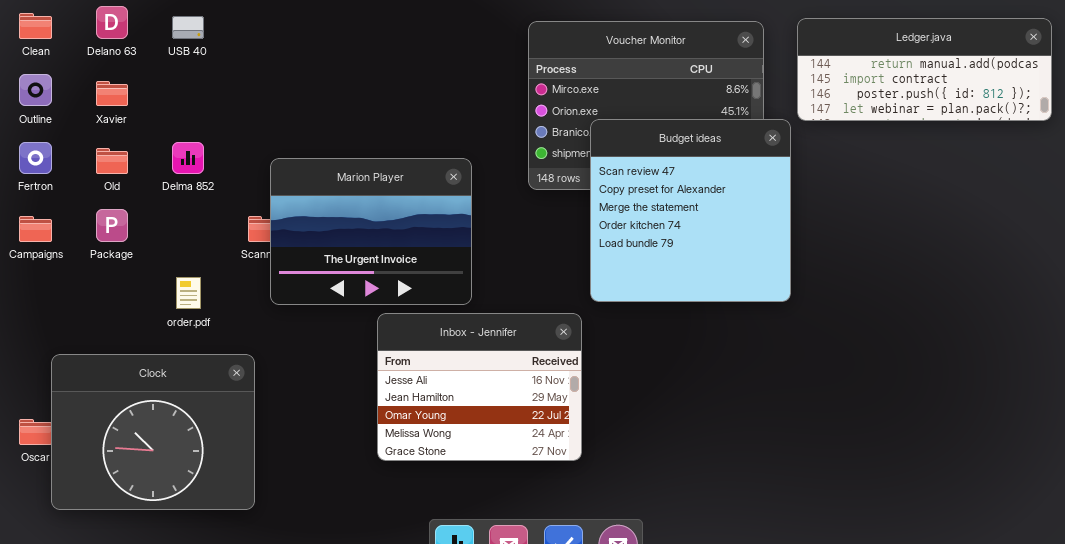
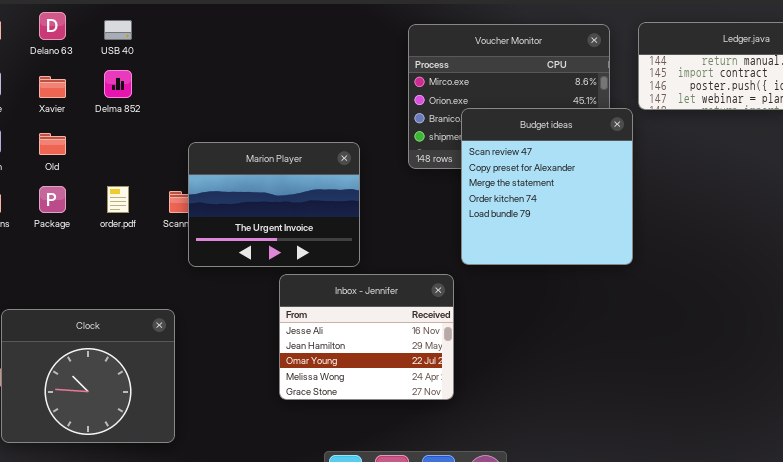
Delma 852: [172,142,204,174] -> [104,70,132,98], moved
order.pdf: [176,277,201,309] -> [107,186,129,213], moved

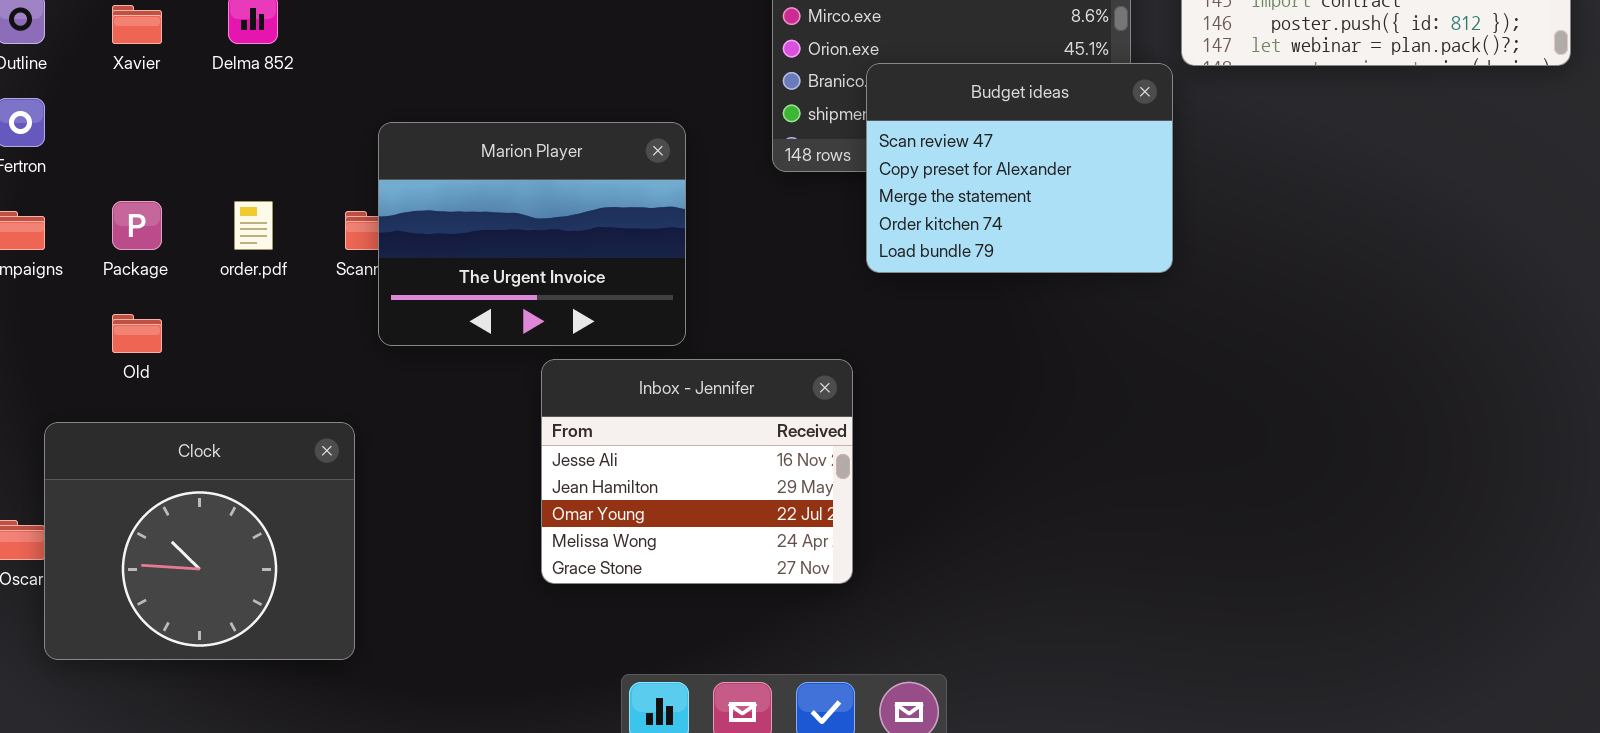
Budget ideas: [461,108,633,265] -> [866,63,1173,273], resized
Old: [39,133,66,155] -> [112,314,162,353], moved

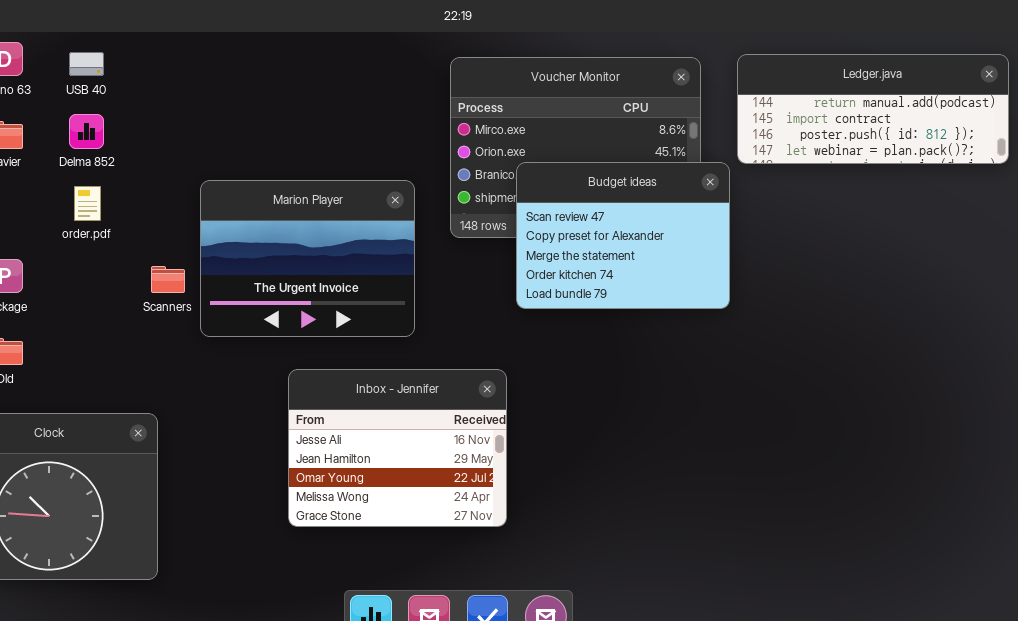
Marion Player: [378,122,686,346] -> [200,180,415,337], moved
order.pdf: [234,201,273,250] -> [74,186,101,221], moved

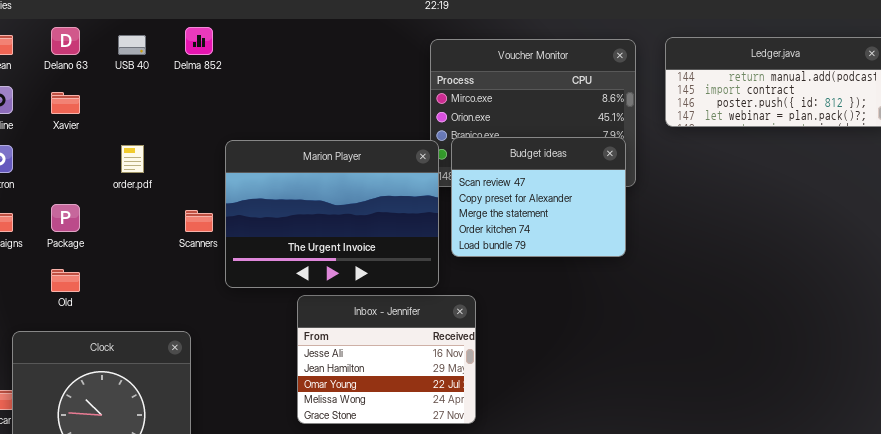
Delma 852: [69,114,104,149] -> [185,27,213,55], moved
Budget ideas: [516,162,730,309] -> [451,137,626,257], moved
Marion Player: [200,180,415,337] -> [225,140,439,288], resized

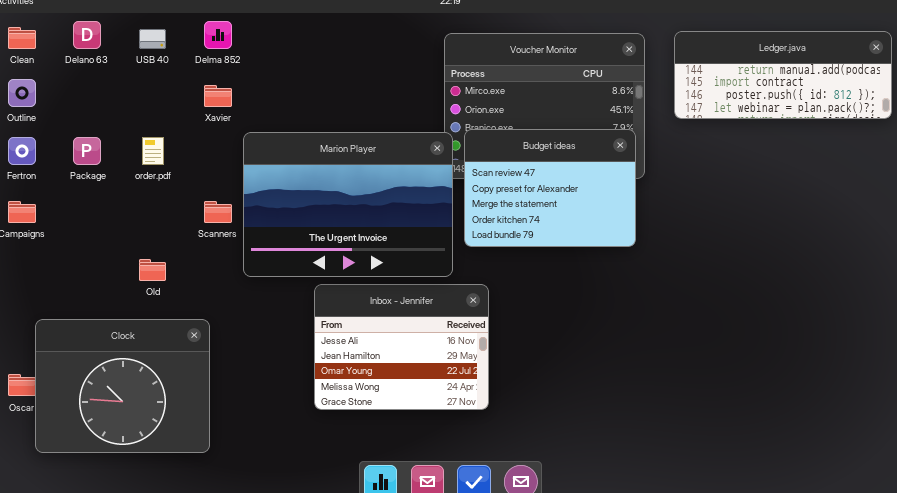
Xavier: [51,92,80,114] -> [204,85,232,107], moved
Package: [51,204,80,232] -> [73,137,101,165], moved
Old: [51,269,80,292] -> [139,259,166,281], moved

